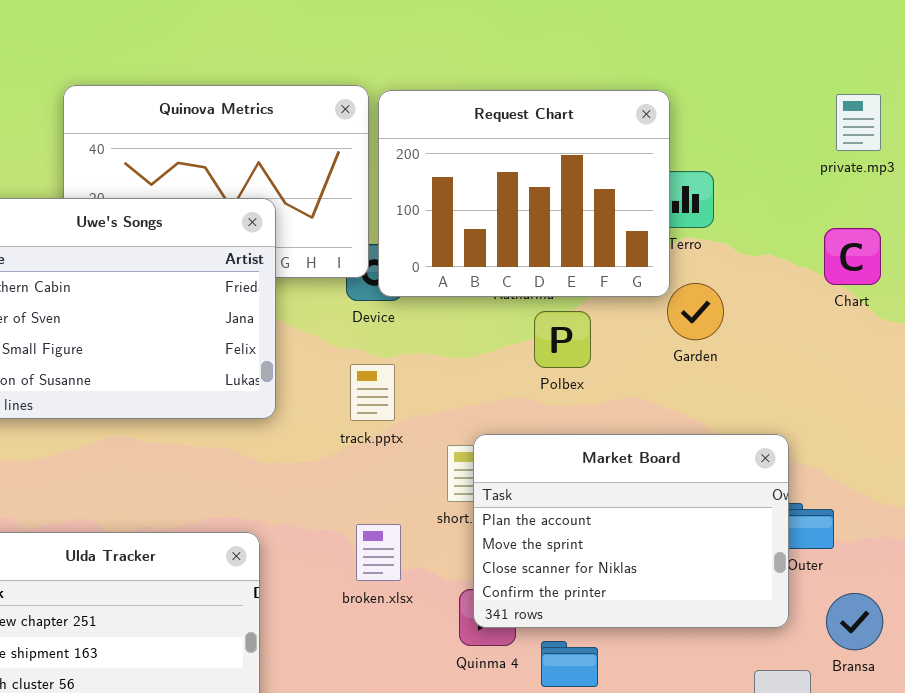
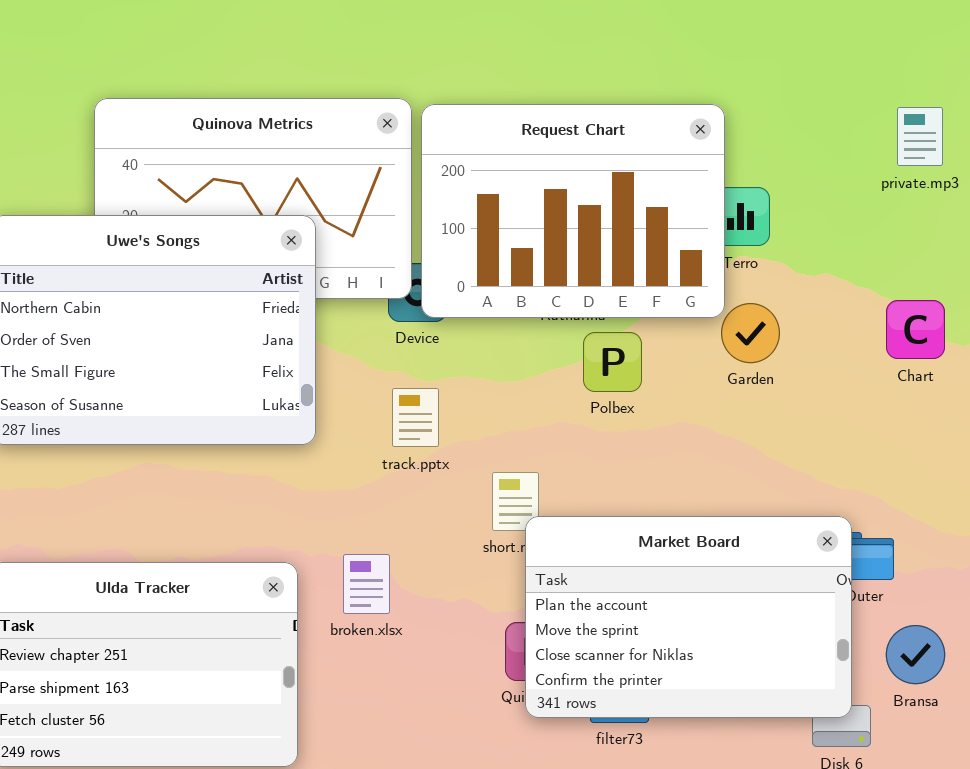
Chart: [824,228,881,285] -> [886,300,945,359], moved
Market Board: [473,434,789,628] -> [525,516,852,718], moved
broken.xlsx: [356,524,401,581] -> [343,554,390,614], moved

